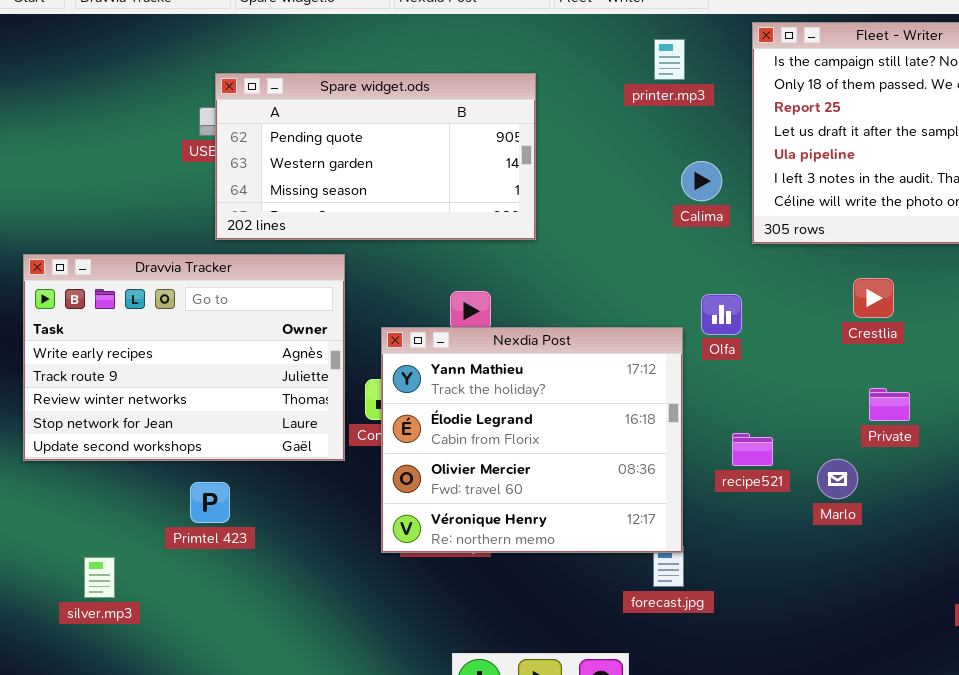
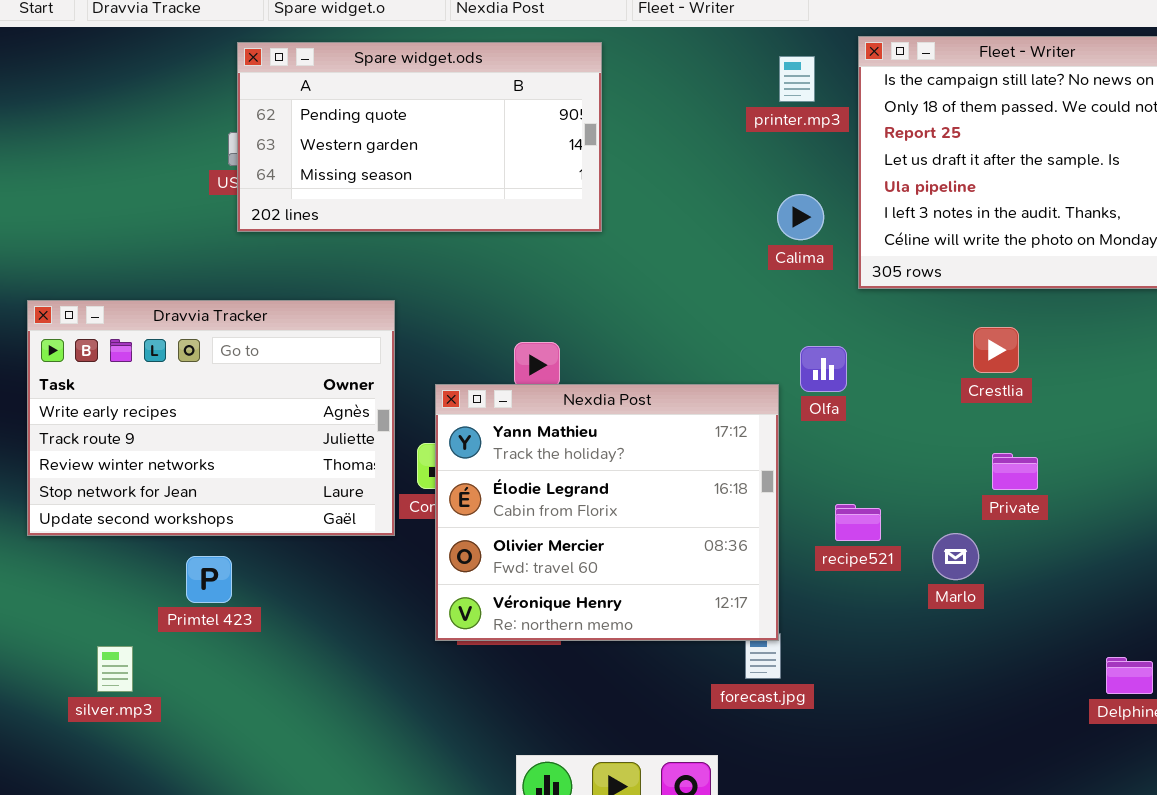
printer.mp3: [654,39,685,80] -> [779,56,815,102], moved
Spare widget.ods: [215,73,536,240] -> [237,42,602,232], moved
Primtel 423: [190,482,230,523] -> [186,556,232,603], moved

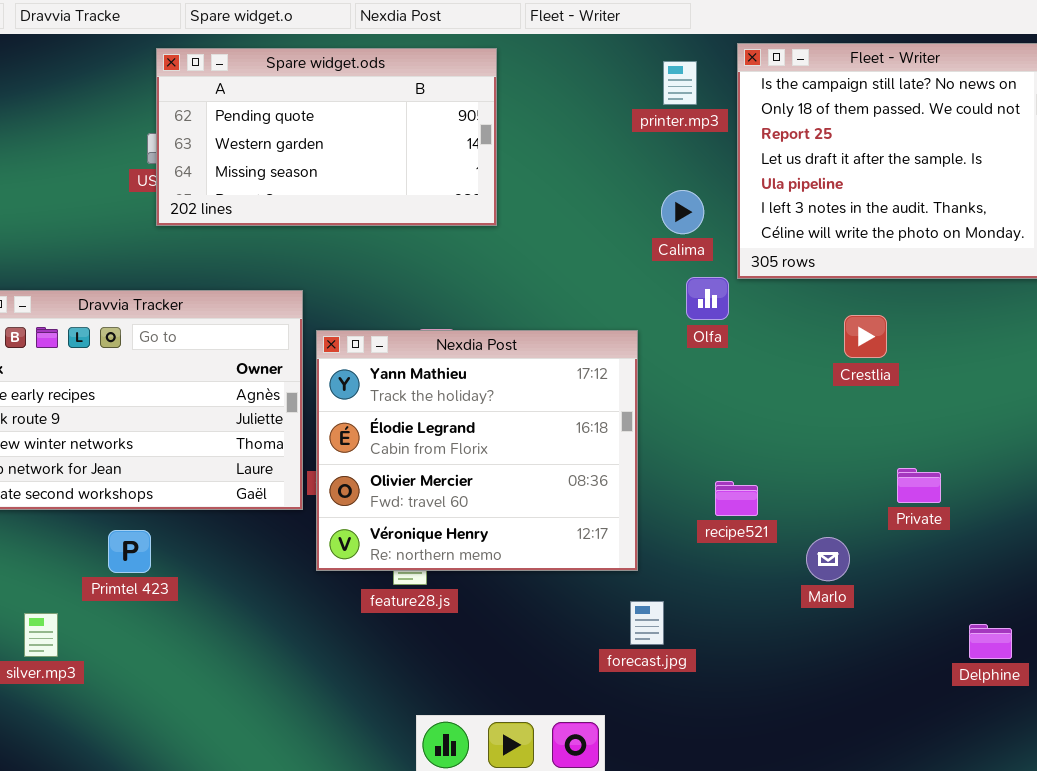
Olfa: [800,346,847,392] -> [686,277,729,320], moved
Nexdia Post: [435,384,779,641] -> [316,330,638,571], moved
Private: [992,453,1038,490] -> [897,468,941,503], moved
Marlo: [932,533,979,580] -> [806,537,850,581], moved

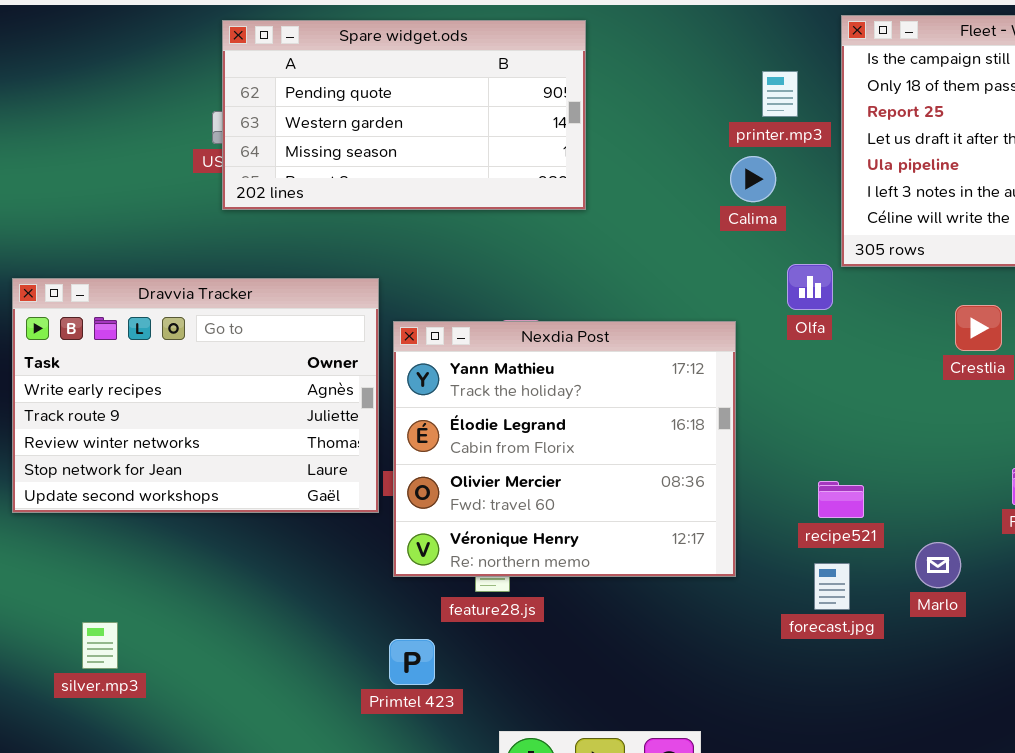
printer.mp3: [663,61,697,105] -> [762,71,798,117], moved
Calima: [661,190,704,234] -> [730,156,776,202], moved
Primtel 423: [108,530,151,573] -> [389,639,435,685], moved
forecast.jpg: [630,601,664,645] -> [814,563,850,610], moved

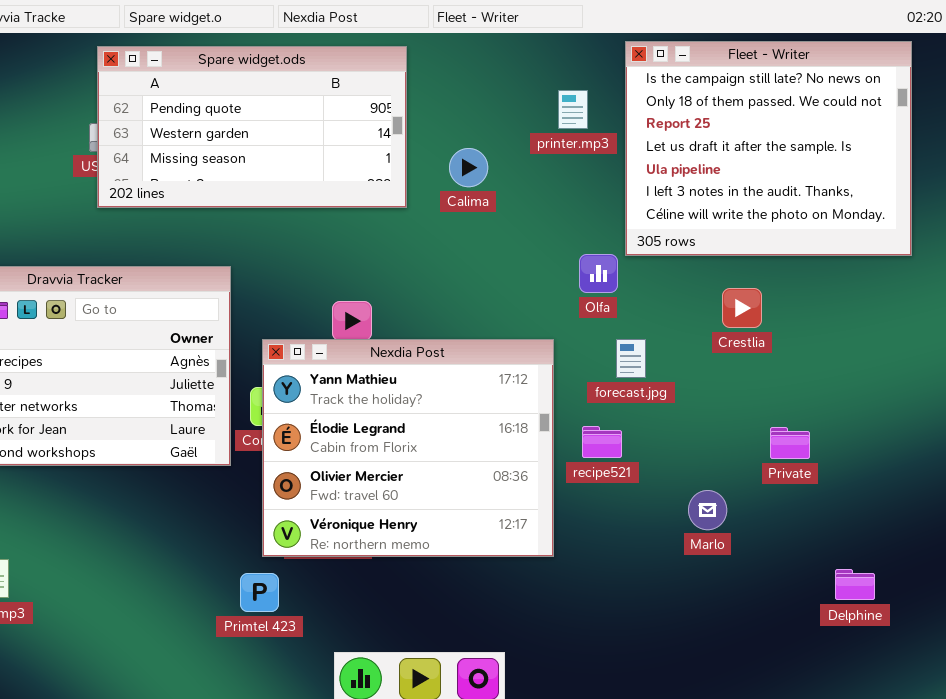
Calima: [730,156,776,202] -> [449,148,488,187], moved
Nexdia Post: [393,321,736,577] -> [262,339,554,557], moved
recipe521: [818,481,864,518] -> [582,426,622,458], moved
forecast.jpg: [814,563,850,610] -> [616,339,646,378], moved

